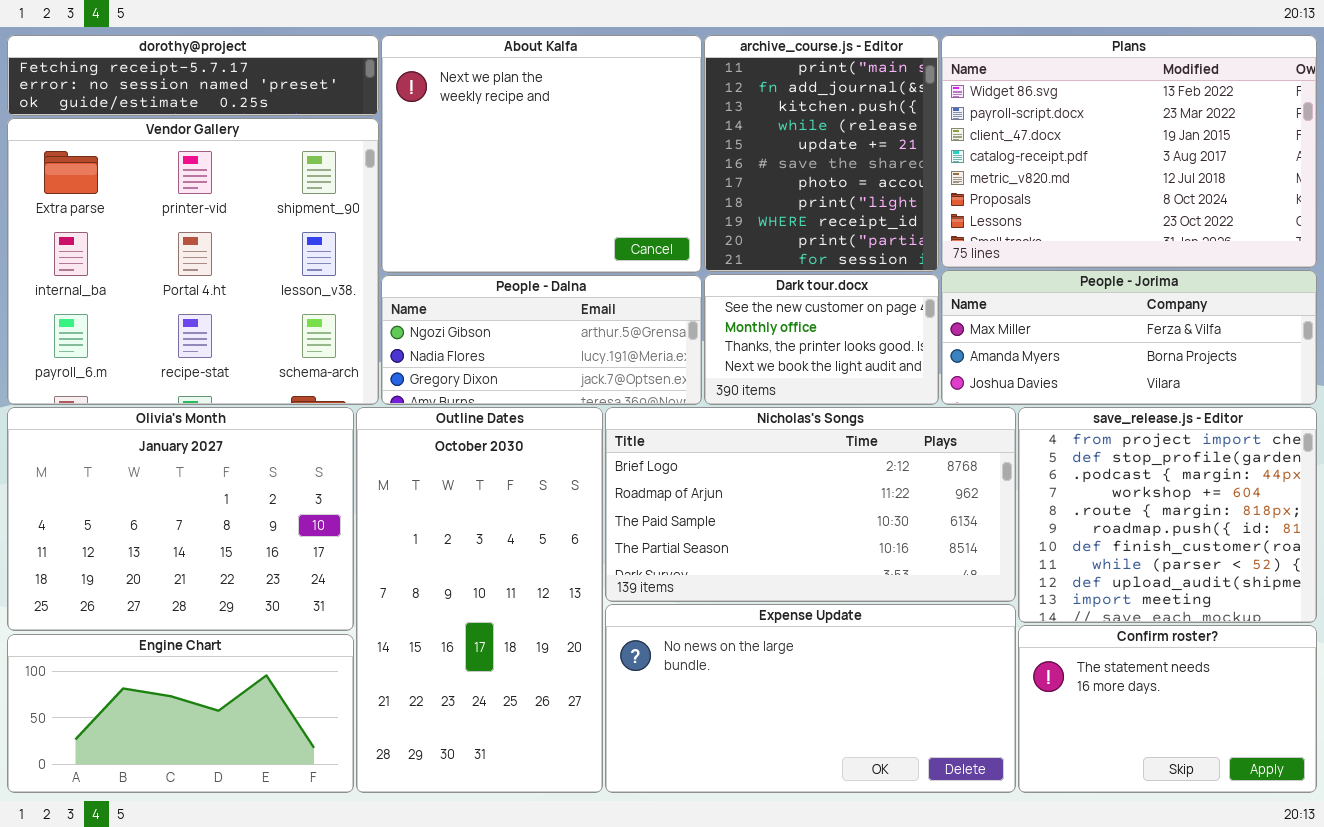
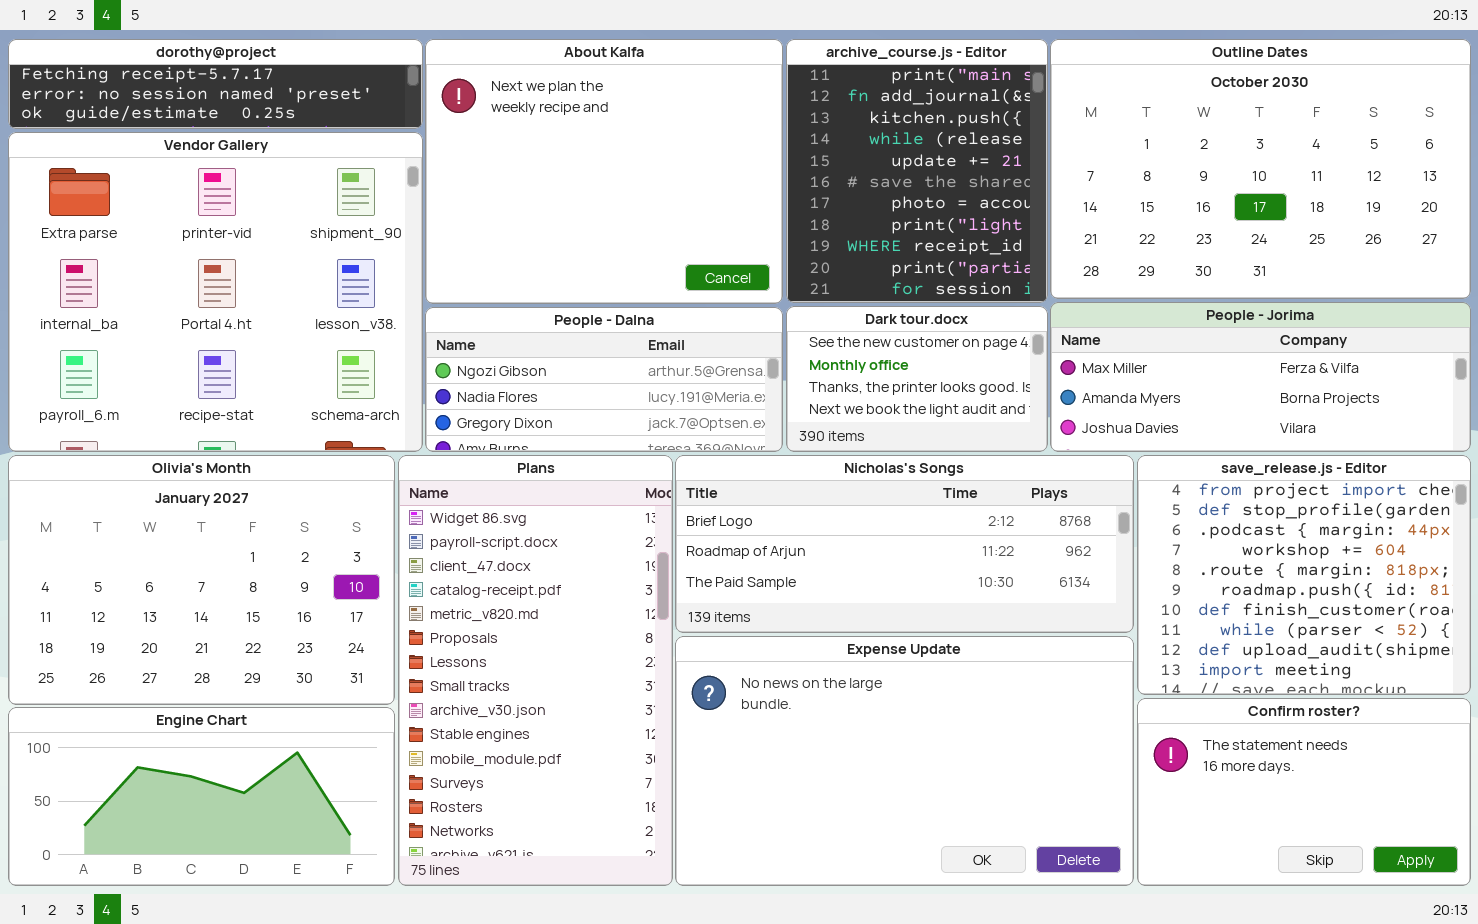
Plans: [941,35,1317,268] -> [398,455,673,886], moved, resized
Outline Dates: [356,407,603,793] -> [1050,39,1471,299], moved, resized
Nicholas's Songs: [605,407,1016,602] -> [675,455,1134,633], resized
Expense Update: [605,604,1016,793] -> [675,636,1134,886], resized

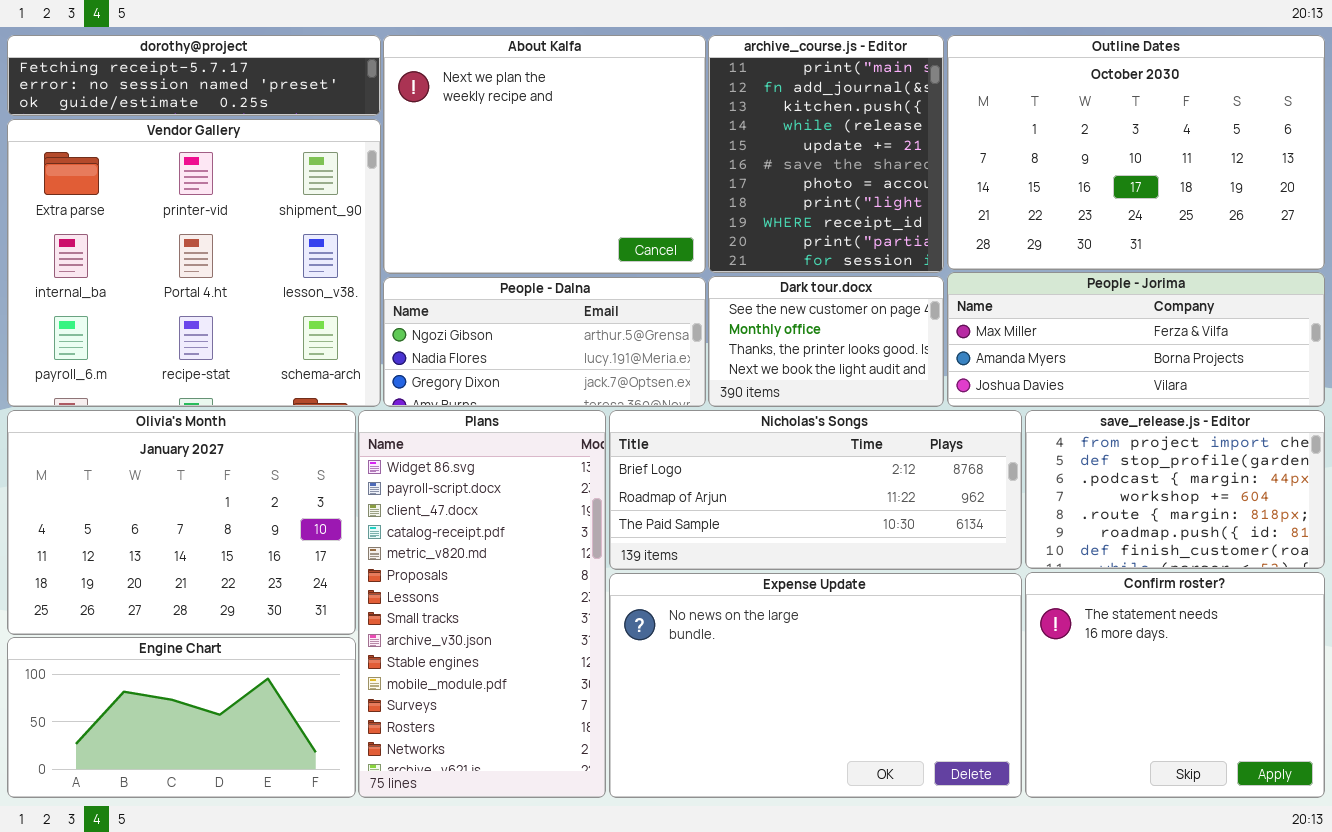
save_release.js - Editor: [1137,455,1471,695] -> [1025,410,1325,569], resized
Confirm roster?: [1137,698,1471,886] -> [1025,572,1325,798], resized

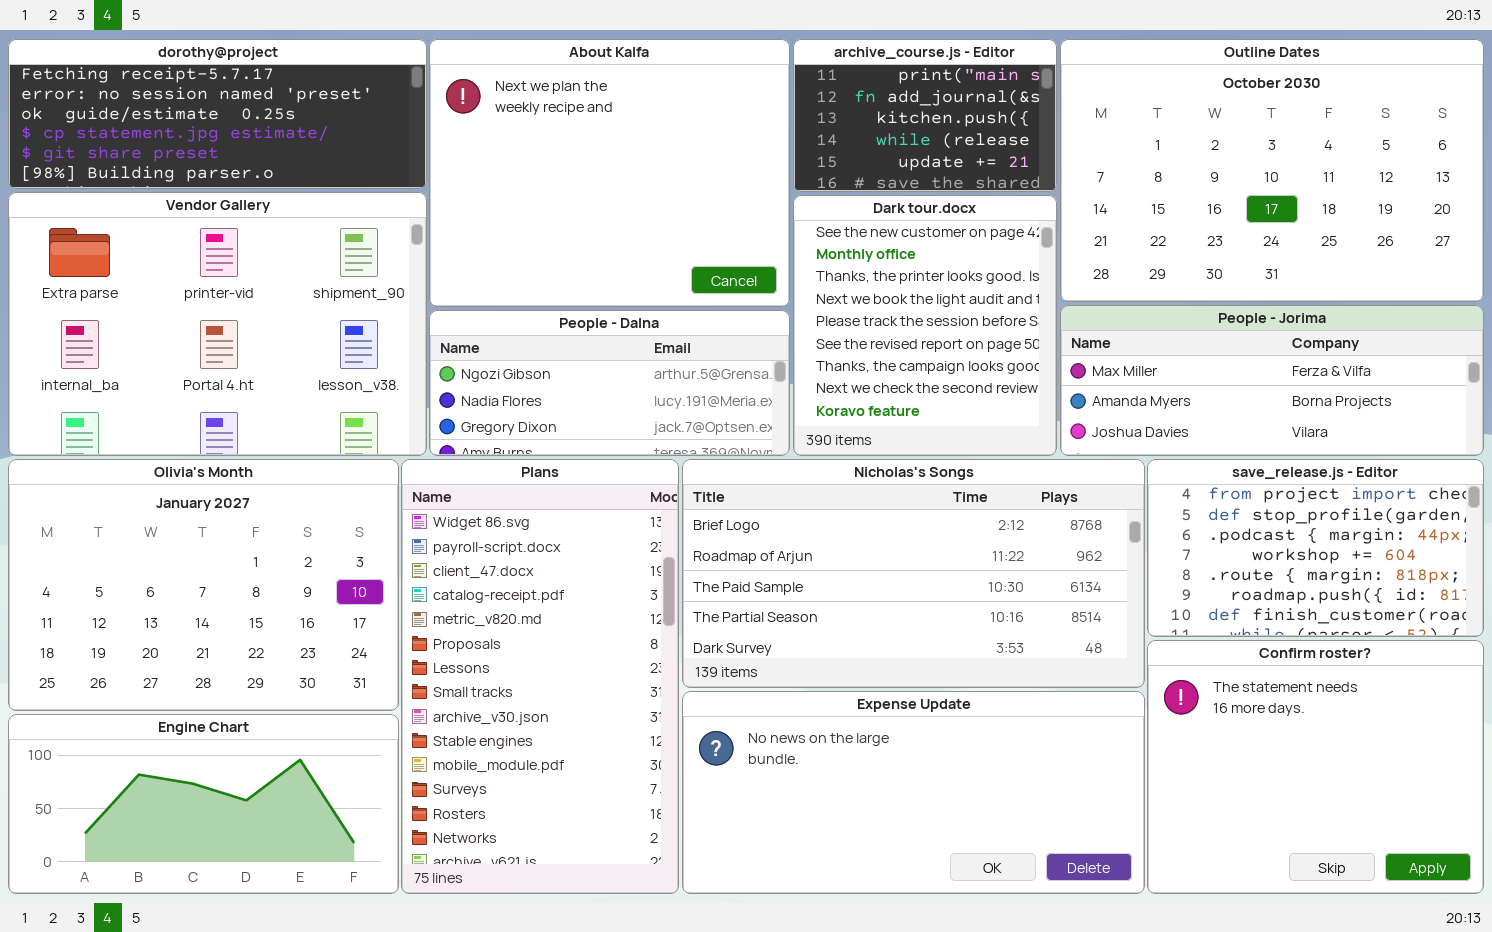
dorothy@project: [7,35,381,116] -> [8,39,427,189], resized
archive_course.js - Editor: [708,35,944,273] -> [793,39,1057,192], resized
Vendor Gallery: [7,119,381,407] -> [8,192,427,456], resized
Dark tour.docx: [708,276,944,407] -> [793,195,1057,456], resized
Nicholas's Songs: [609,410,1022,570] -> [682,459,1145,688], resized
Expense Update: [609,573,1022,798] -> [682,691,1145,894], resized

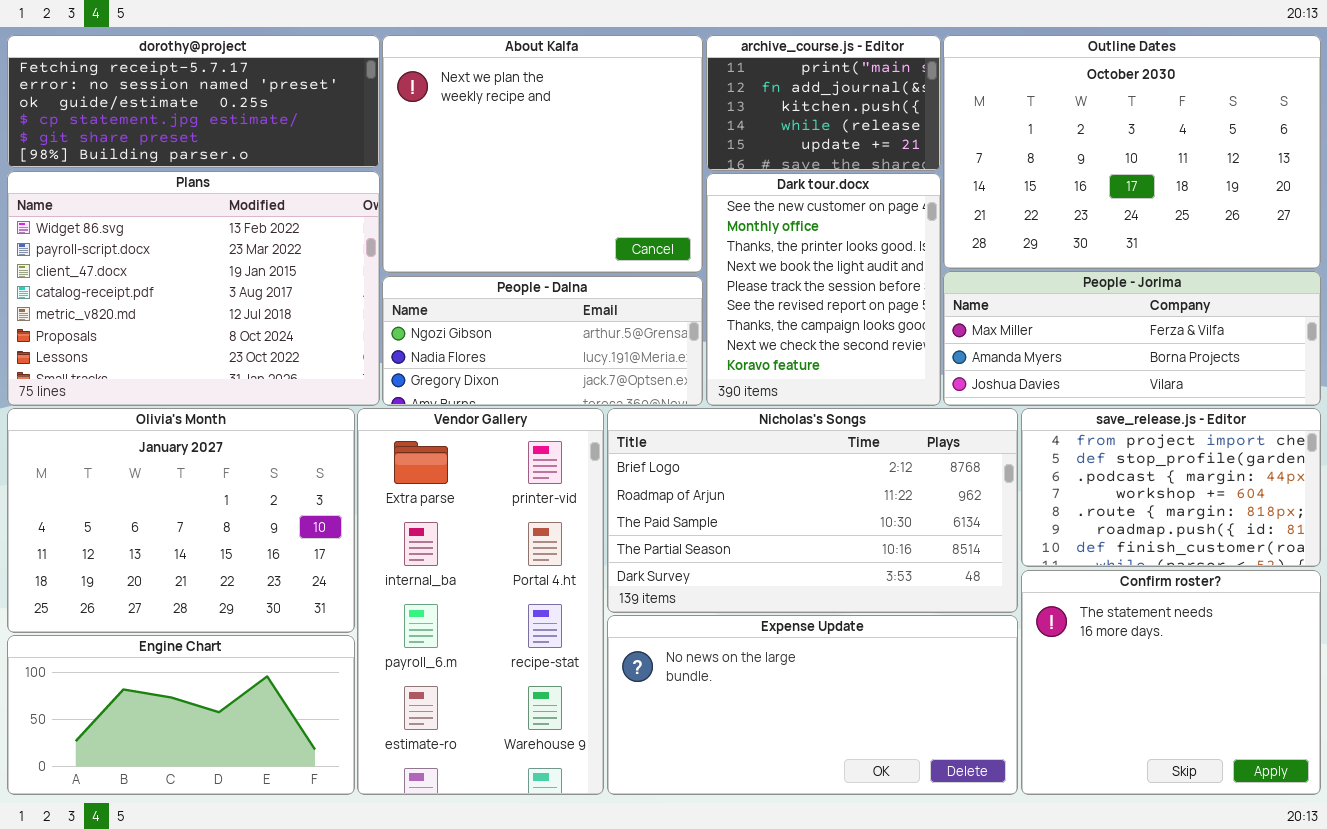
Vendor Gallery: [8,192,427,456] -> [357,408,604,795], moved, resized
Plans: [401,459,679,894] -> [7,171,380,406], moved, resized

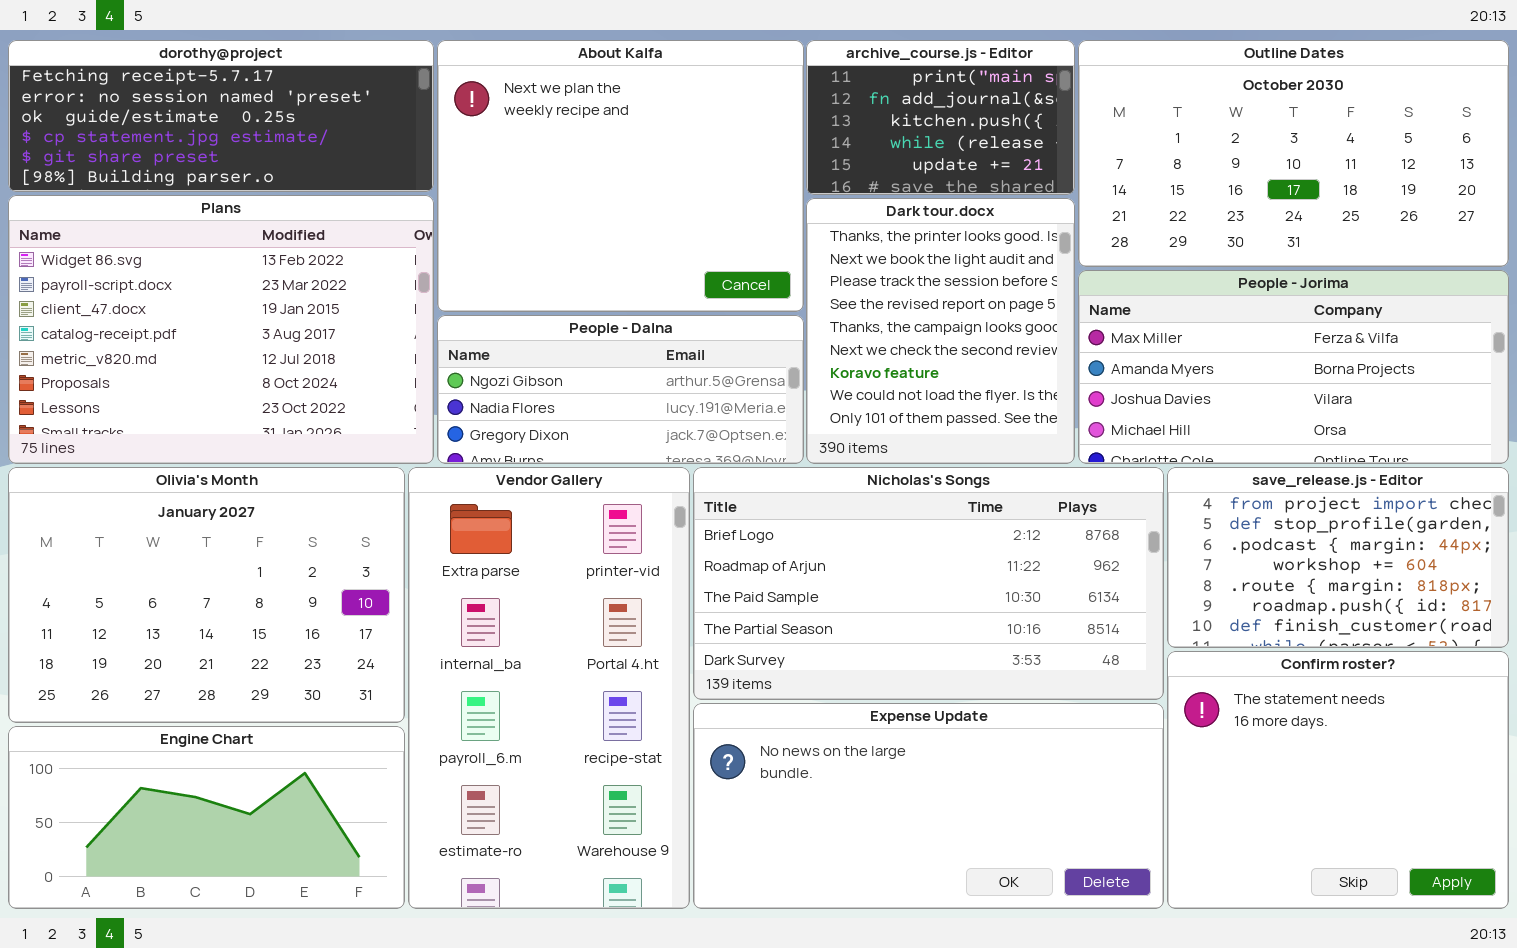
Outline Dates: [943,35,1321,269] -> [1078,40,1509,267], resized
Dark tour.docx: [706,173,941,406] -> [806,198,1075,464], scrolled down 2 rows
People - Jorima: [943,271,1321,406] -> [1078,270,1509,464], resized

